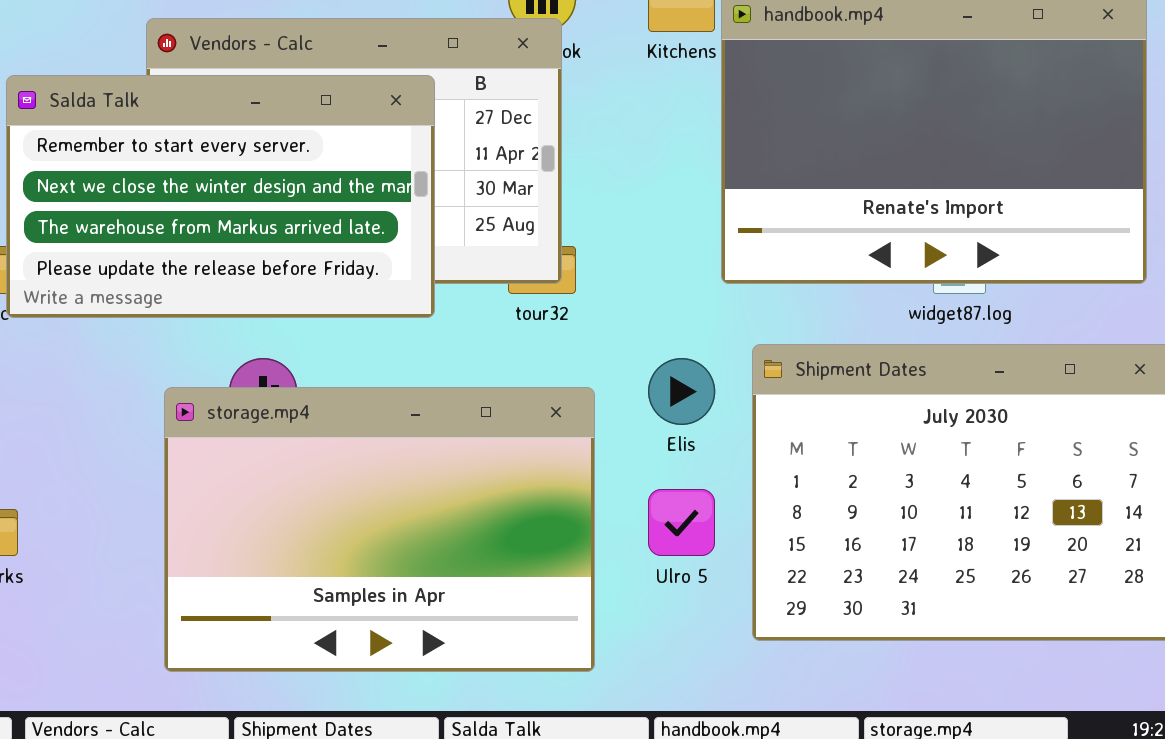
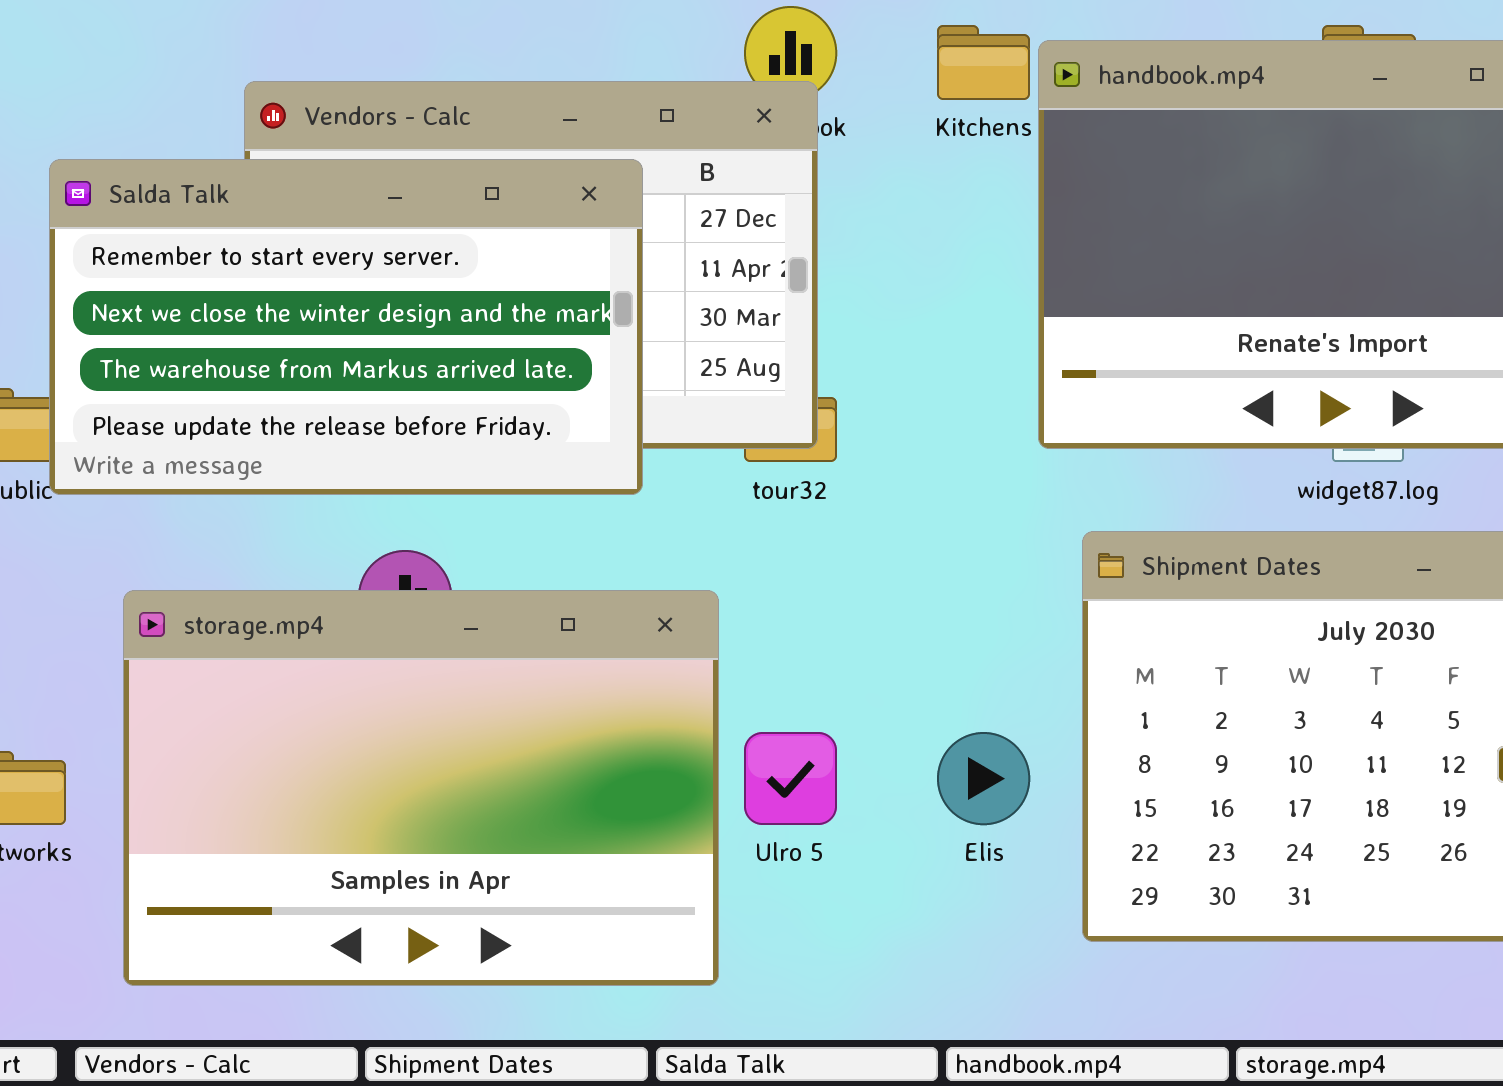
Elis: [648,358,715,425] -> [937,732,1030,825], moved
storage.mp4: [164,387,595,672] -> [123,590,719,986], moved
Ulro 5: [648,489,715,556] -> [744,732,837,825], moved

